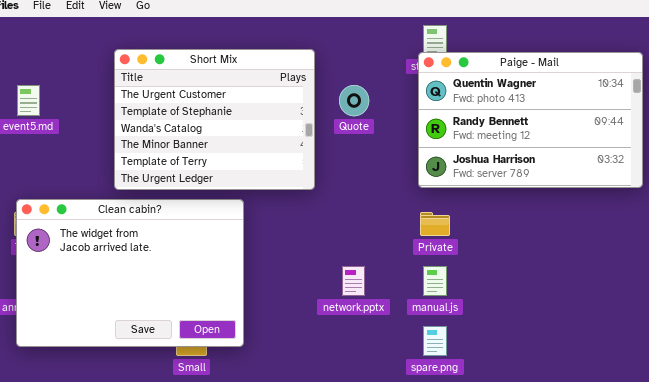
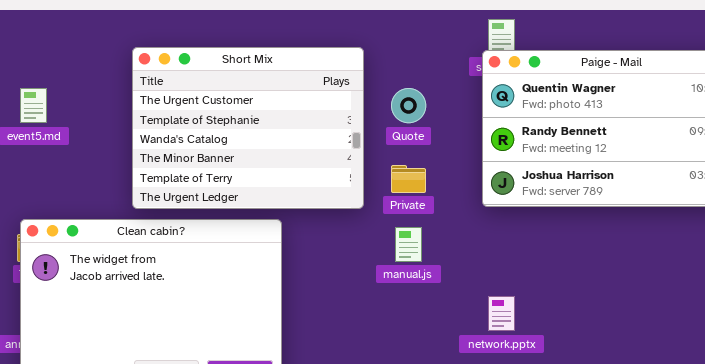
Private: [420,212,450,236] -> [391,165,426,193], moved
network.pptx: [342,266,365,296] -> [488,296,515,331], moved
manual.js: [423,266,447,296] -> [395,227,422,262], moved

